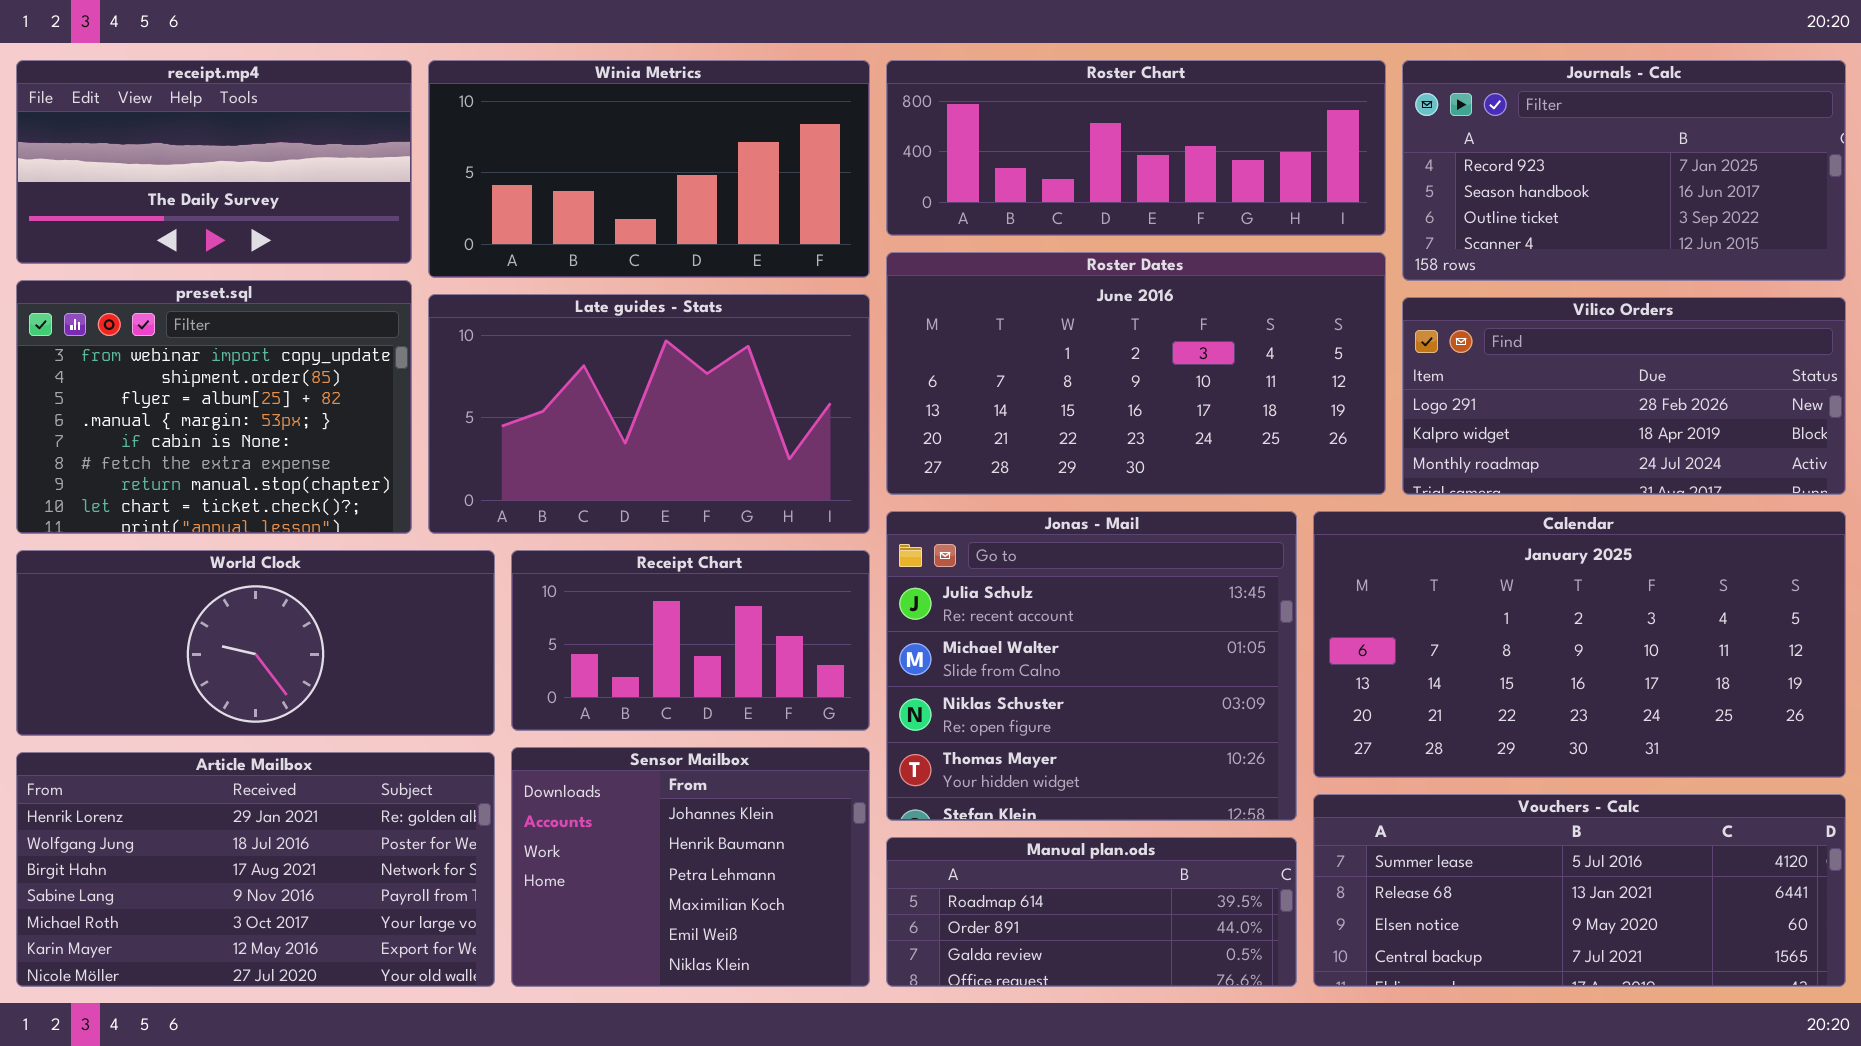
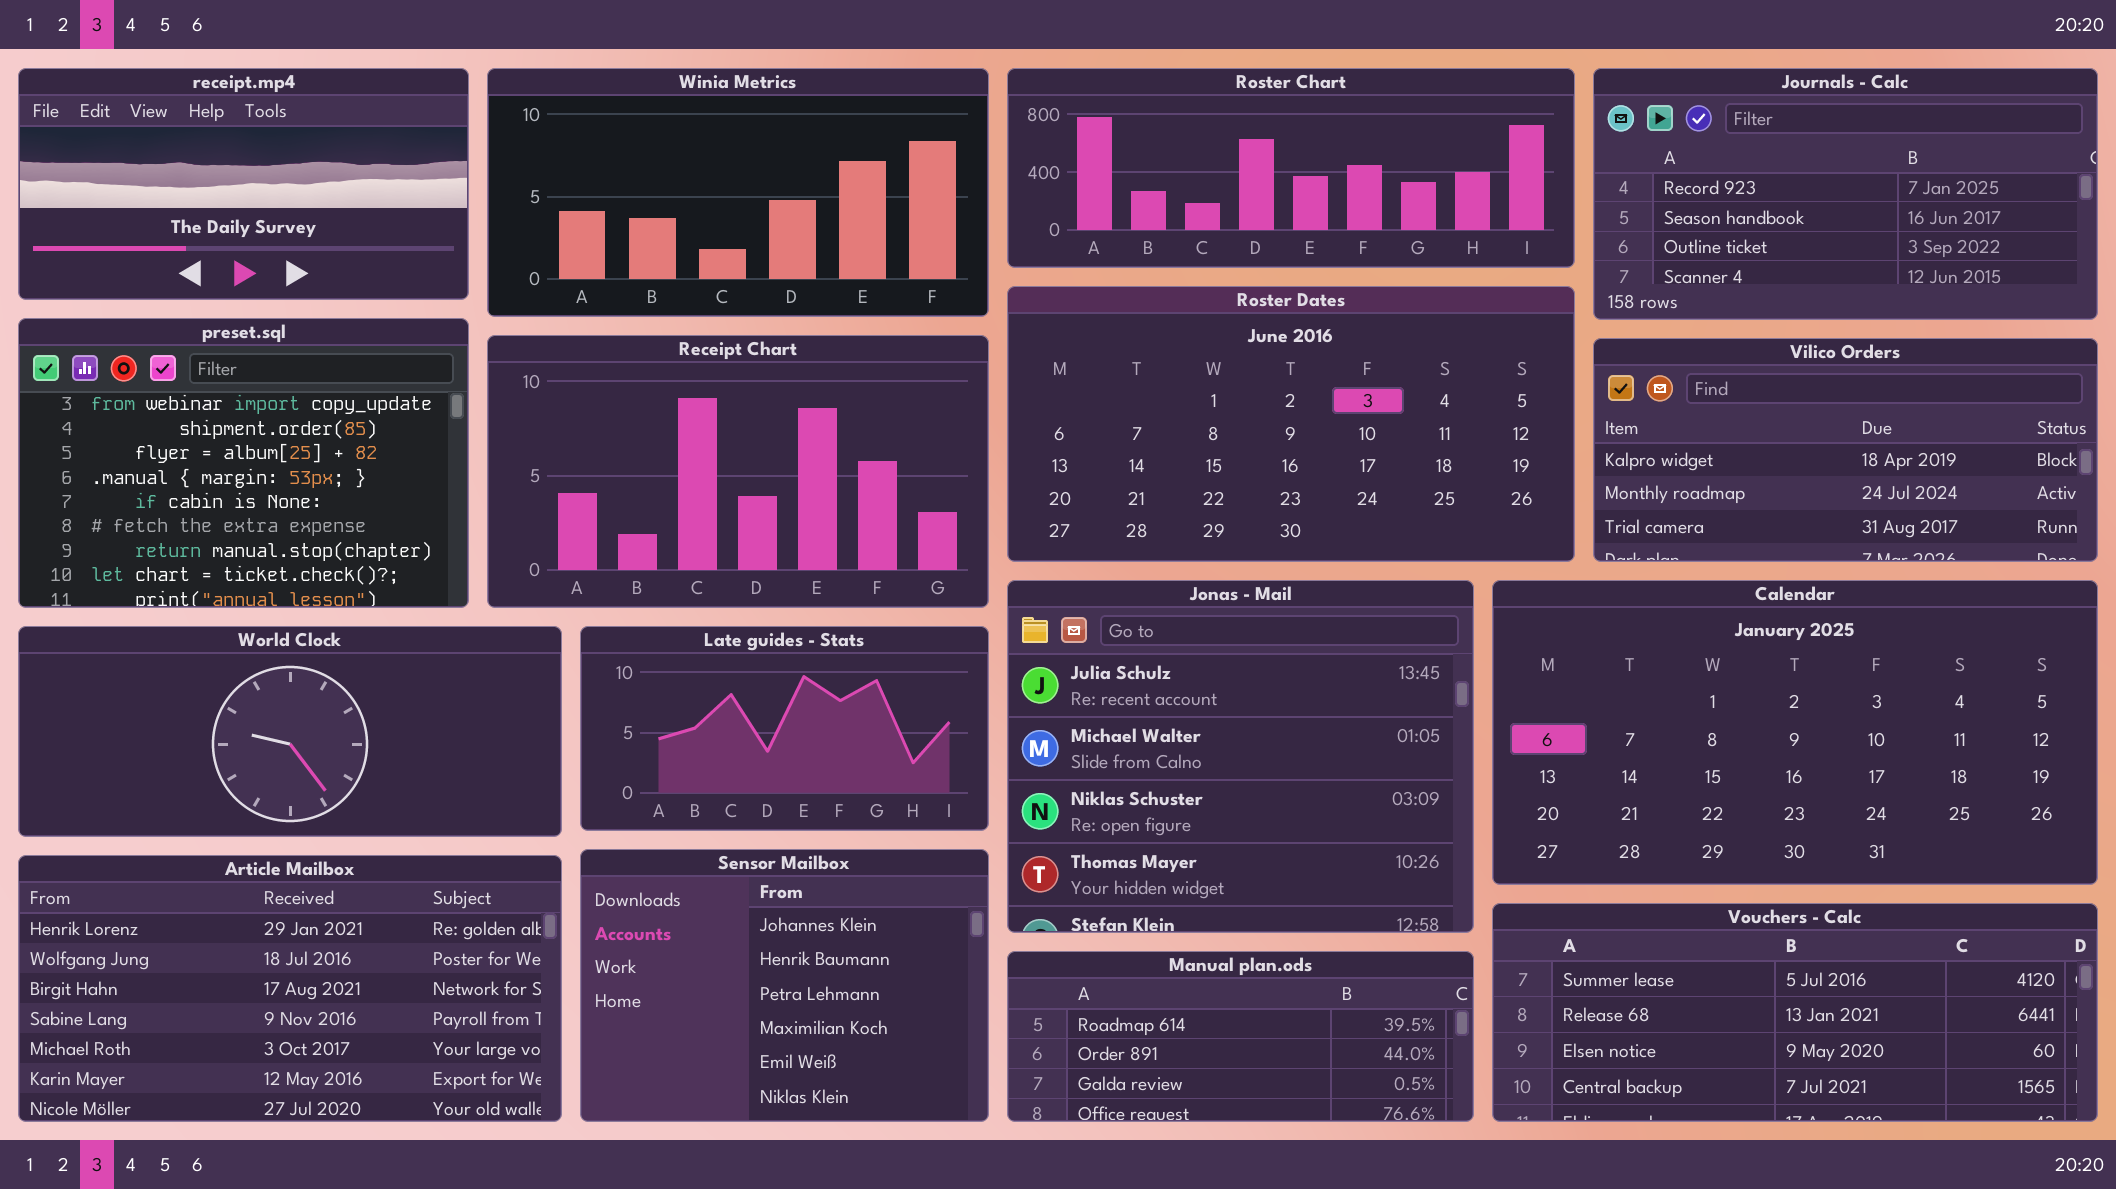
Late guides - Stats: [428,294,870,534] -> [580,626,989,831], moved, resized
Vilico Orders: [1402,297,1846,495] -> [1593,338,2098,562], scrolled down 1 row
Receipt Chart: [511,550,870,731] -> [487,335,989,608], moved, resized

